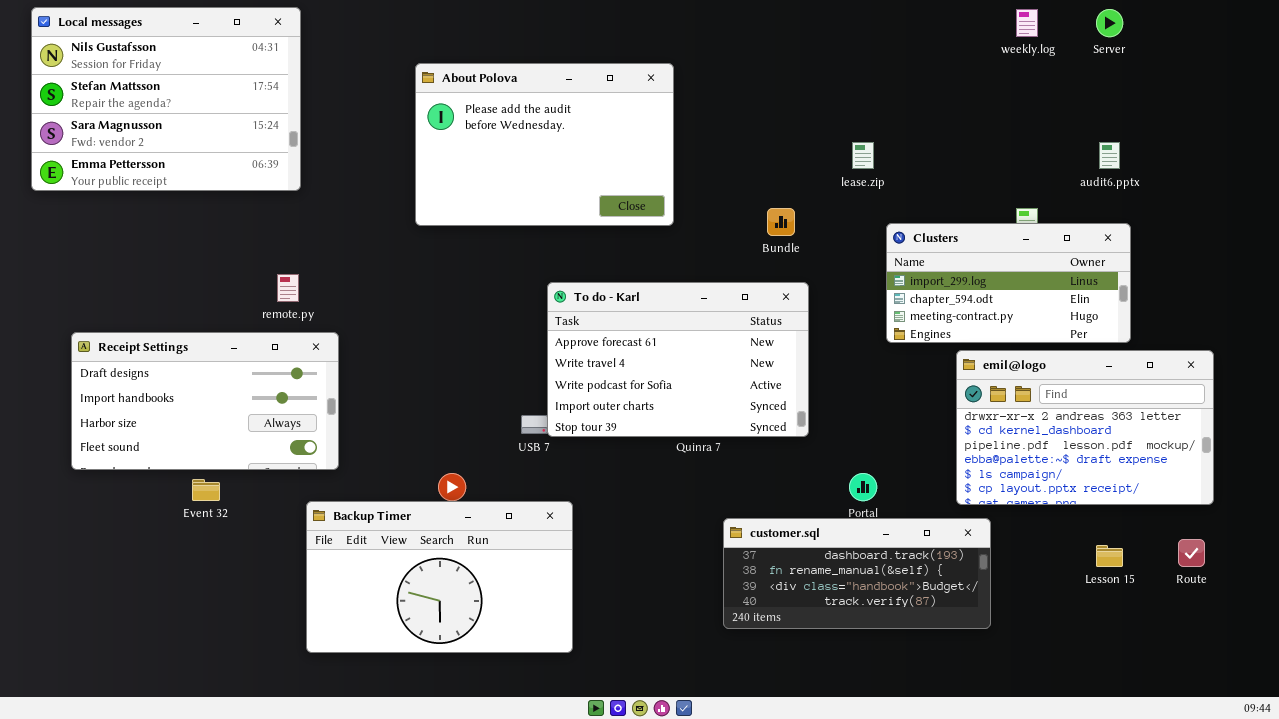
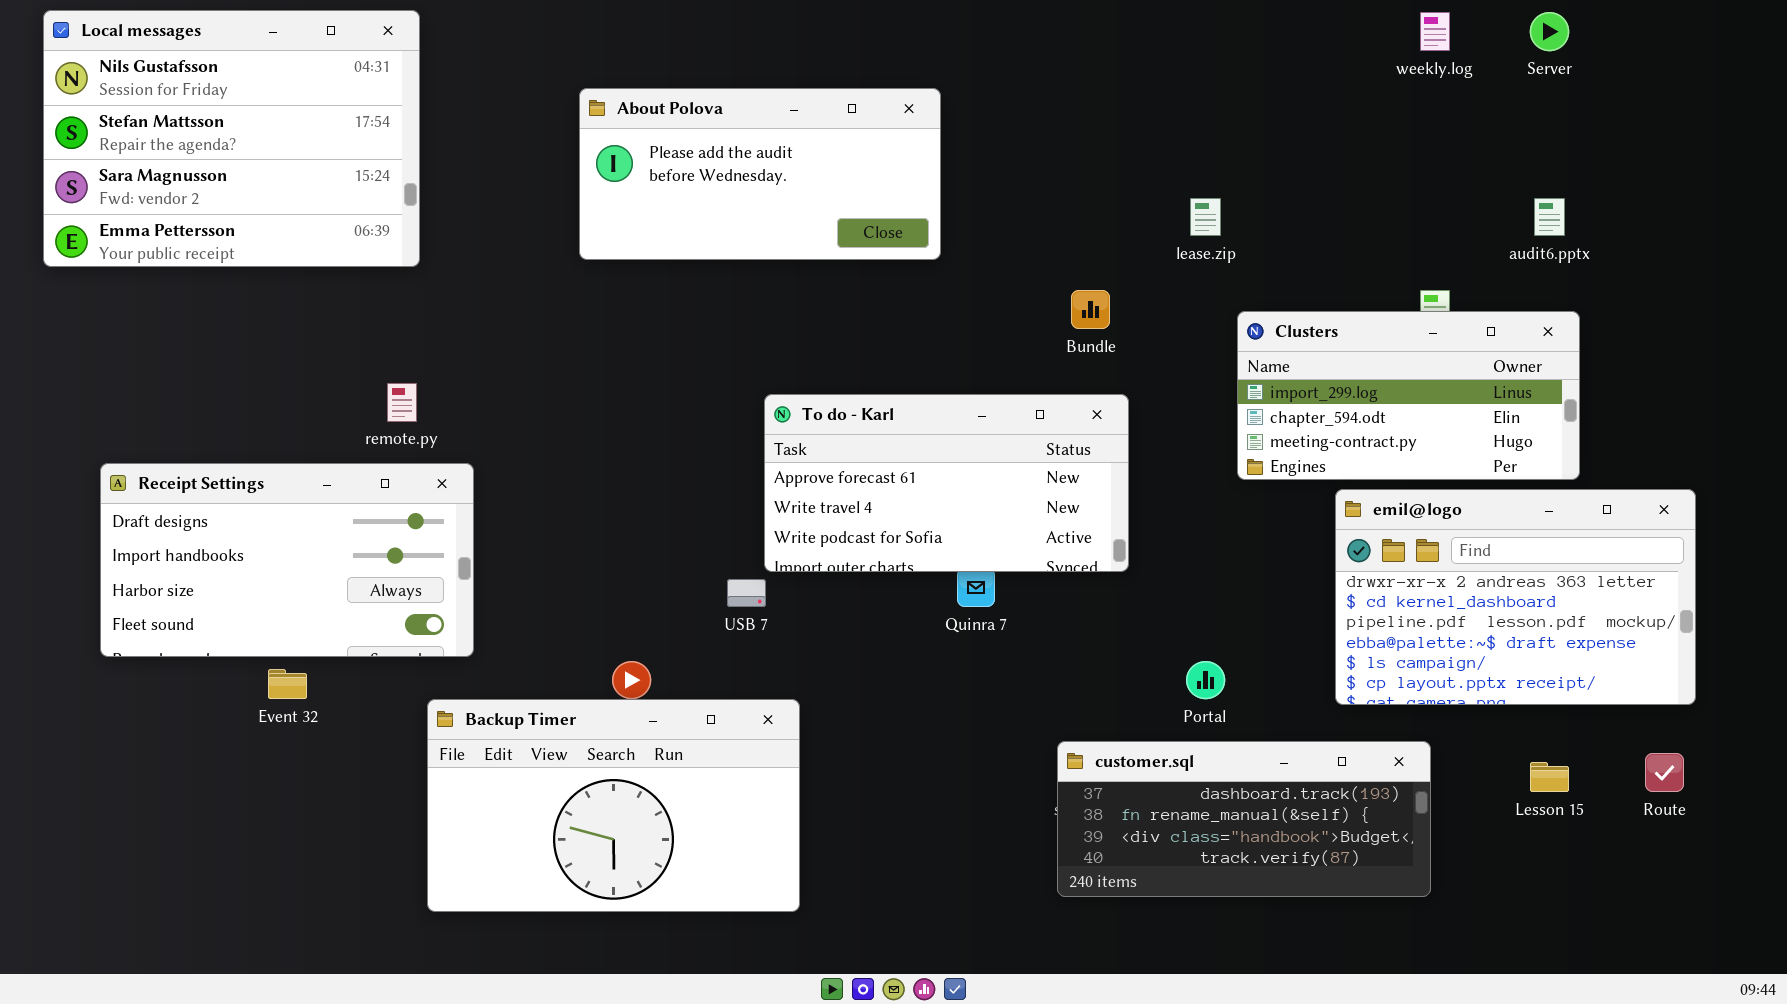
About Polova: [415,63,674,226] -> [579,88,941,260], resized
To do - Karl: [547,282,809,437] -> [764,394,1129,572], resized
customer.sql: [723,518,991,629] -> [1057,741,1431,897], moved

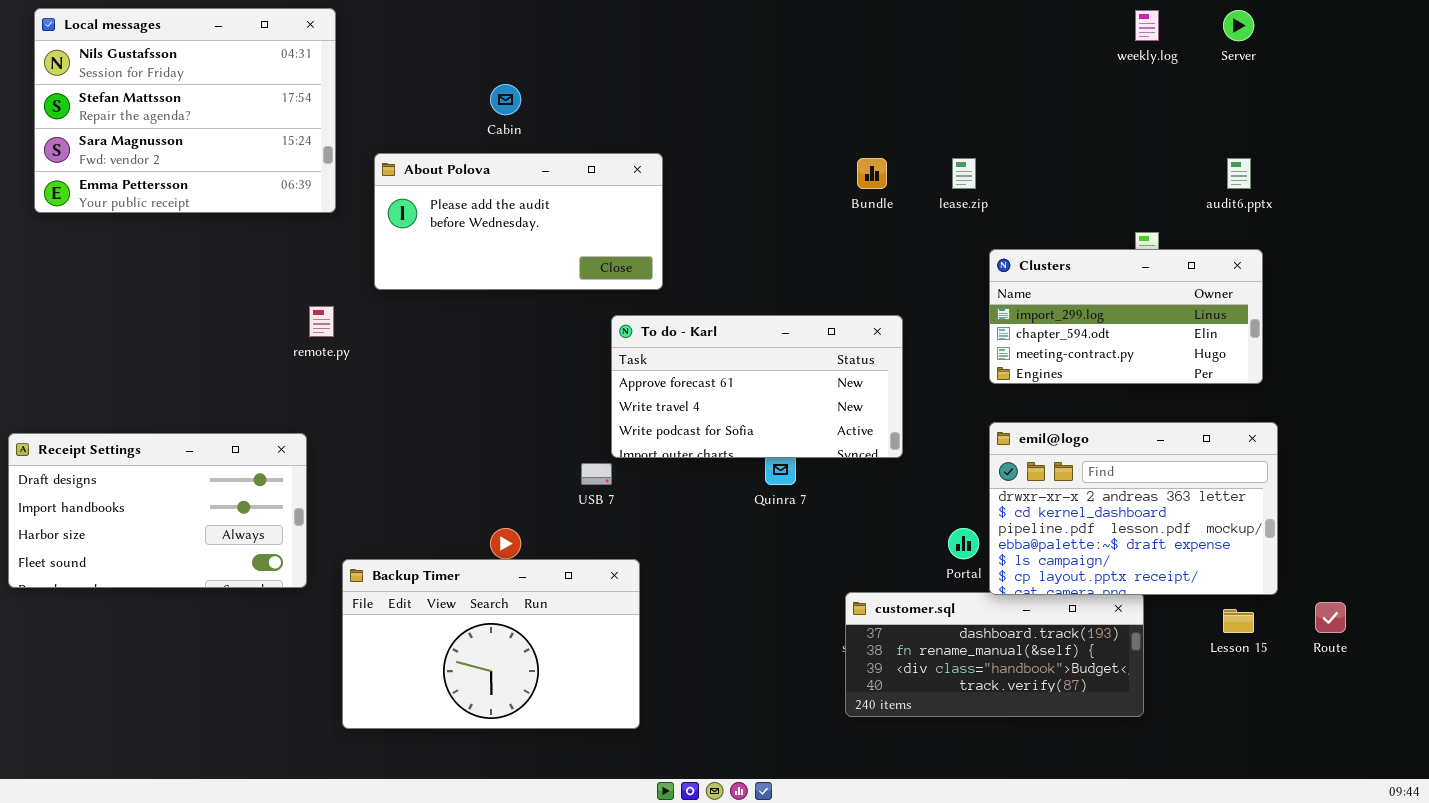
About Polova: [579,88,941,260] -> [374,153,663,290], moved
Bundle: [1071,290,1110,329] -> [857,158,887,189], moved
Receipt Settings: [100,463,474,657] -> [8,433,307,588], moved
emil@logo: [1335,489,1696,705] -> [989,422,1278,595], moved

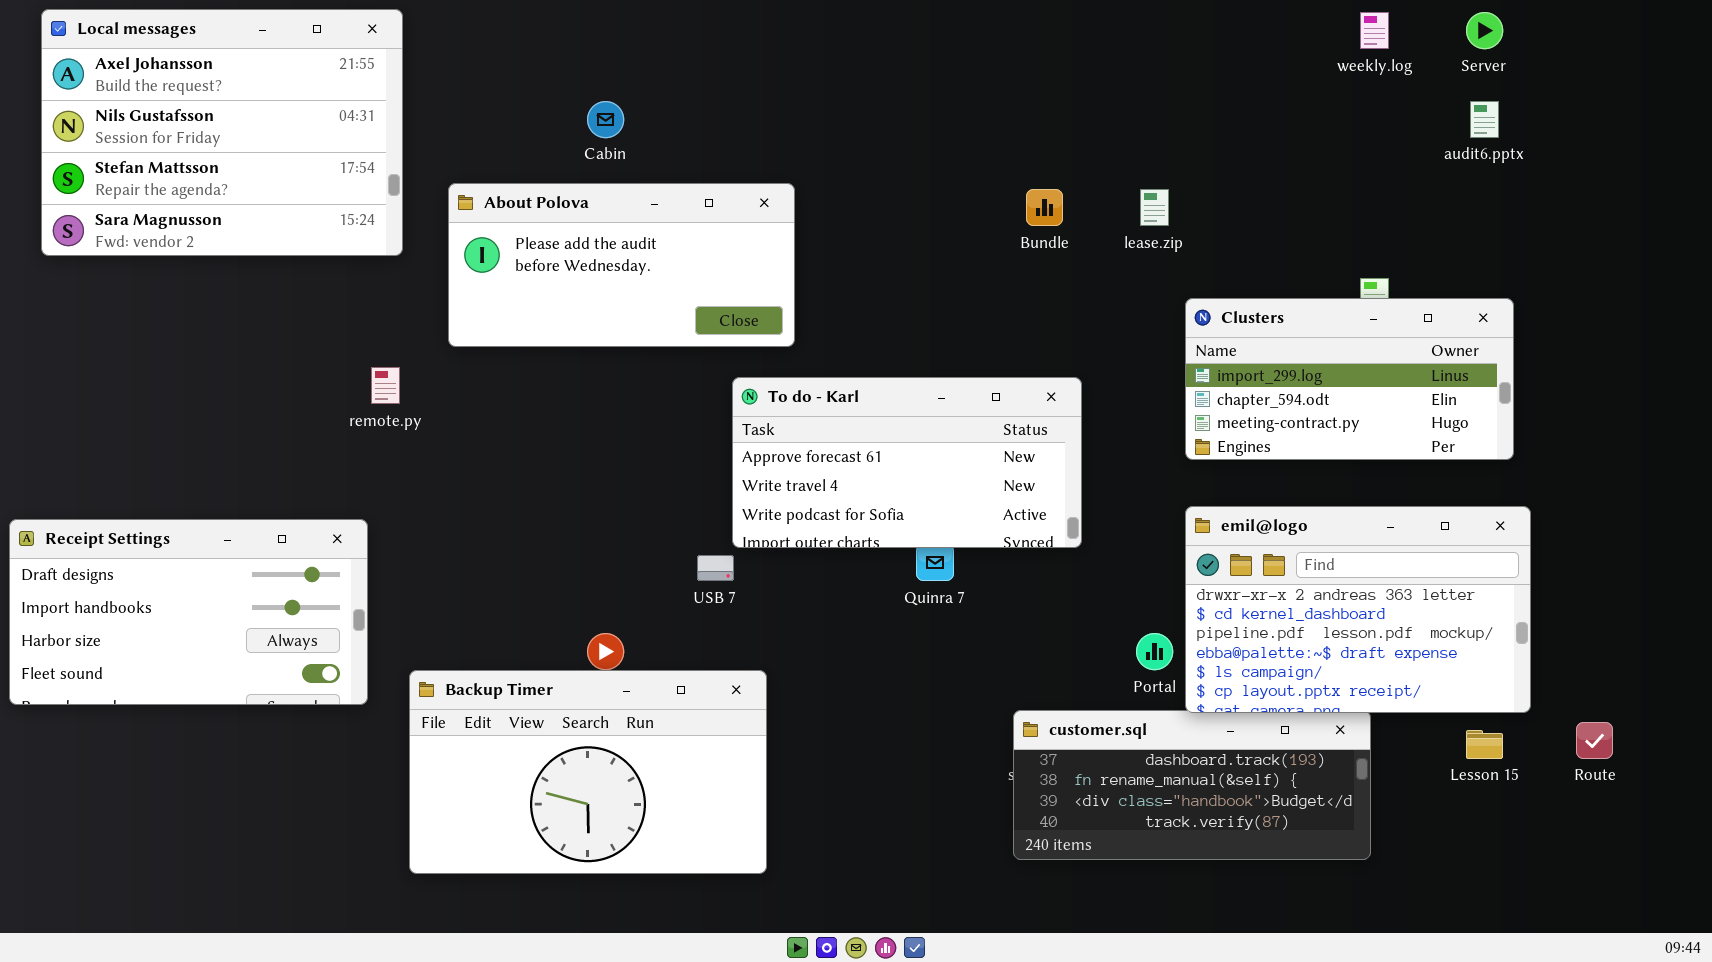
Local messages: [34,8,336,213] -> [41,9,403,256], scrolled up 1 row
audit6.pptx: [1227,158,1251,189] -> [1470,101,1499,138], moved

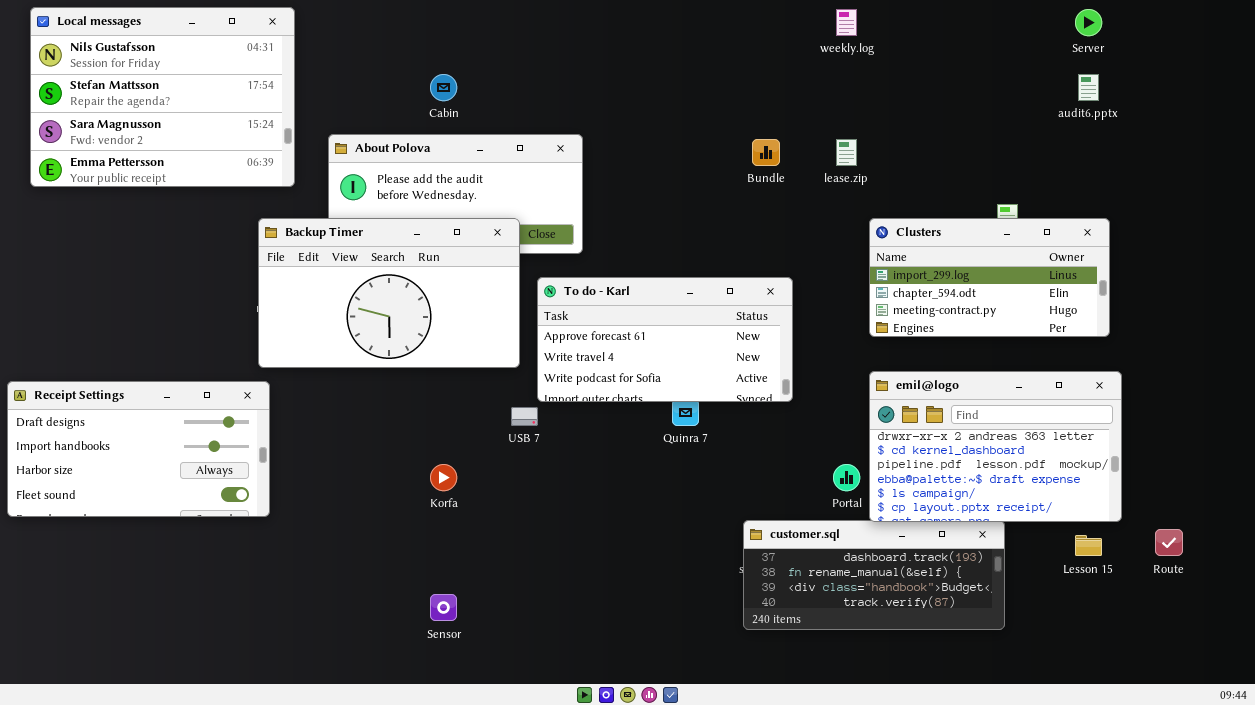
Local messages: [41,9,403,256] -> [30,7,295,187], scrolled down 1 row
weekly.log: [1360,12,1389,49] -> [836,9,857,36], moved
Backup Timer: [409,670,767,874] -> [258,218,520,368], moved

